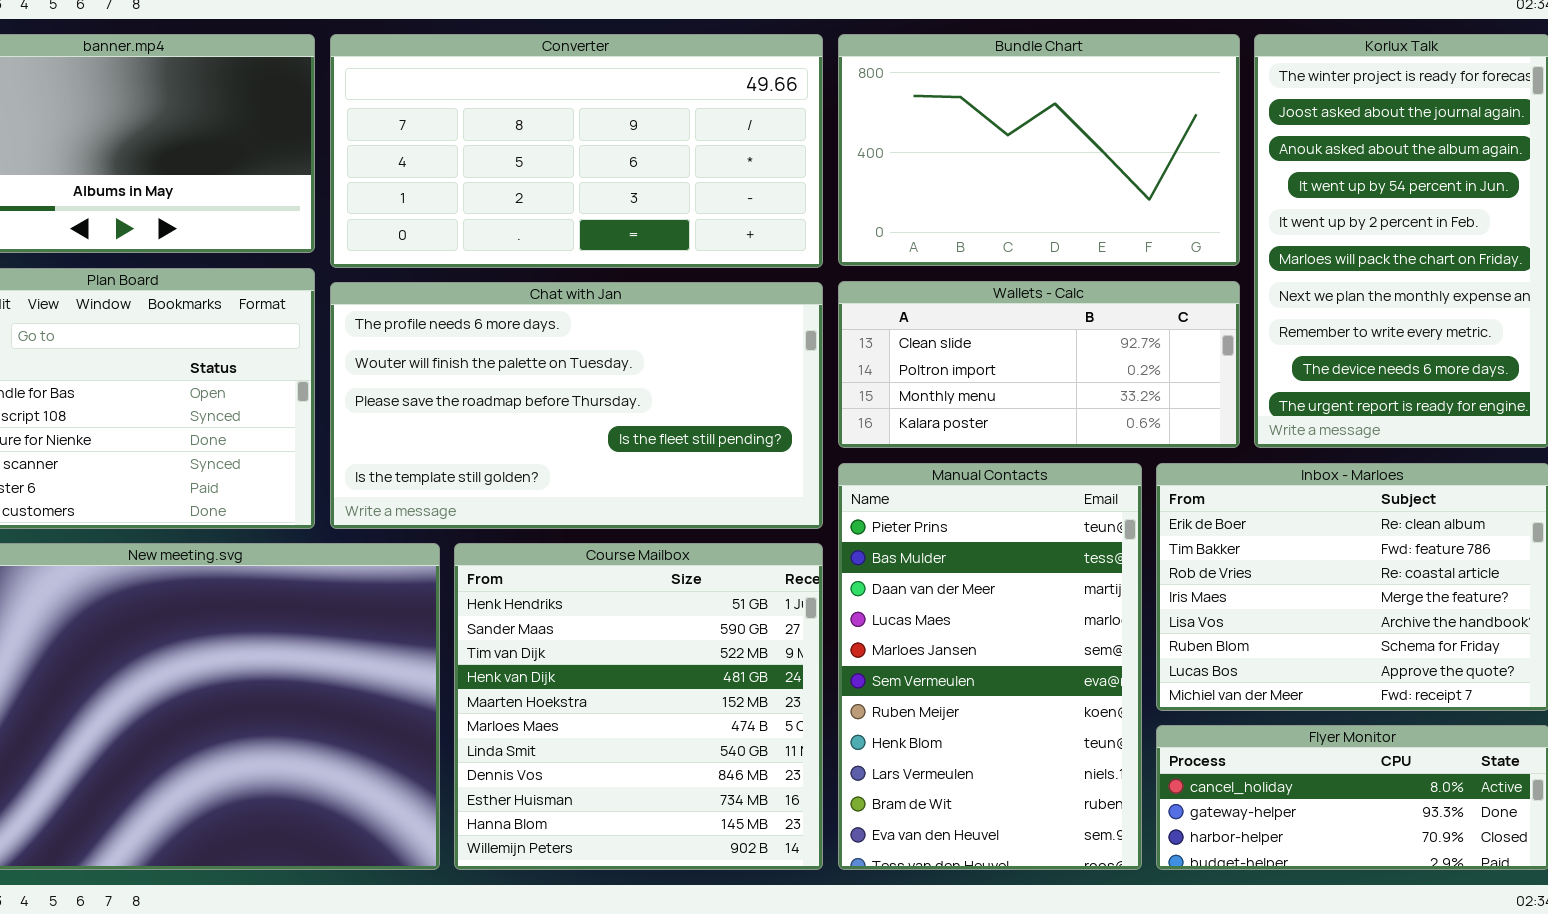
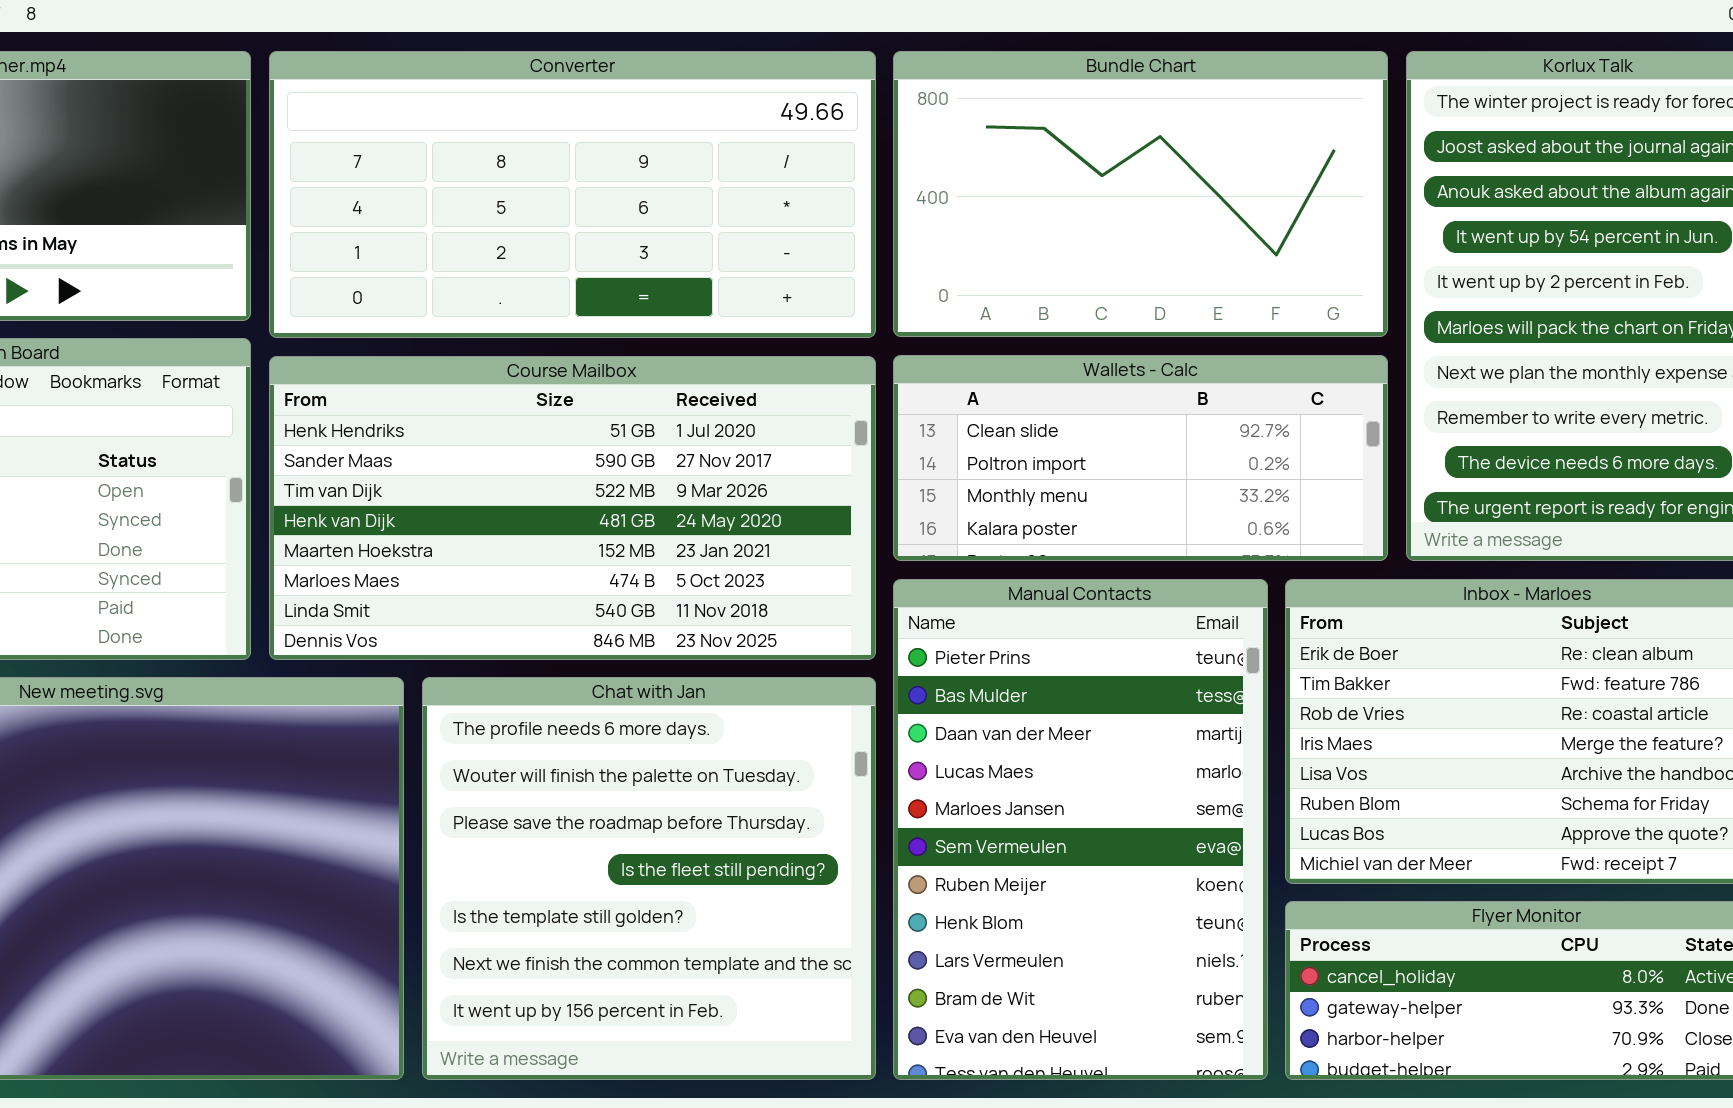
Chat with Jan: [330,282,823,529] -> [422,677,876,1080], moved, resized
Course Mailbox: [454,543,823,870] -> [269,356,876,660], moved, resized

